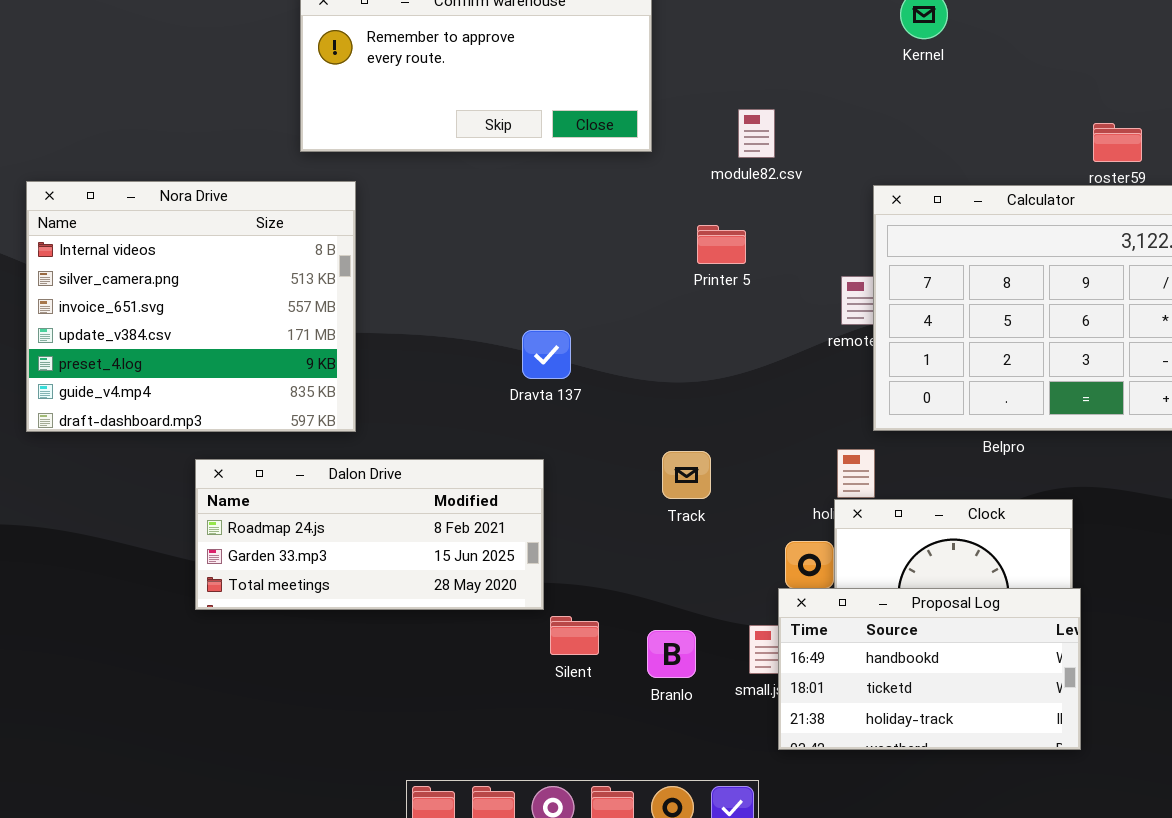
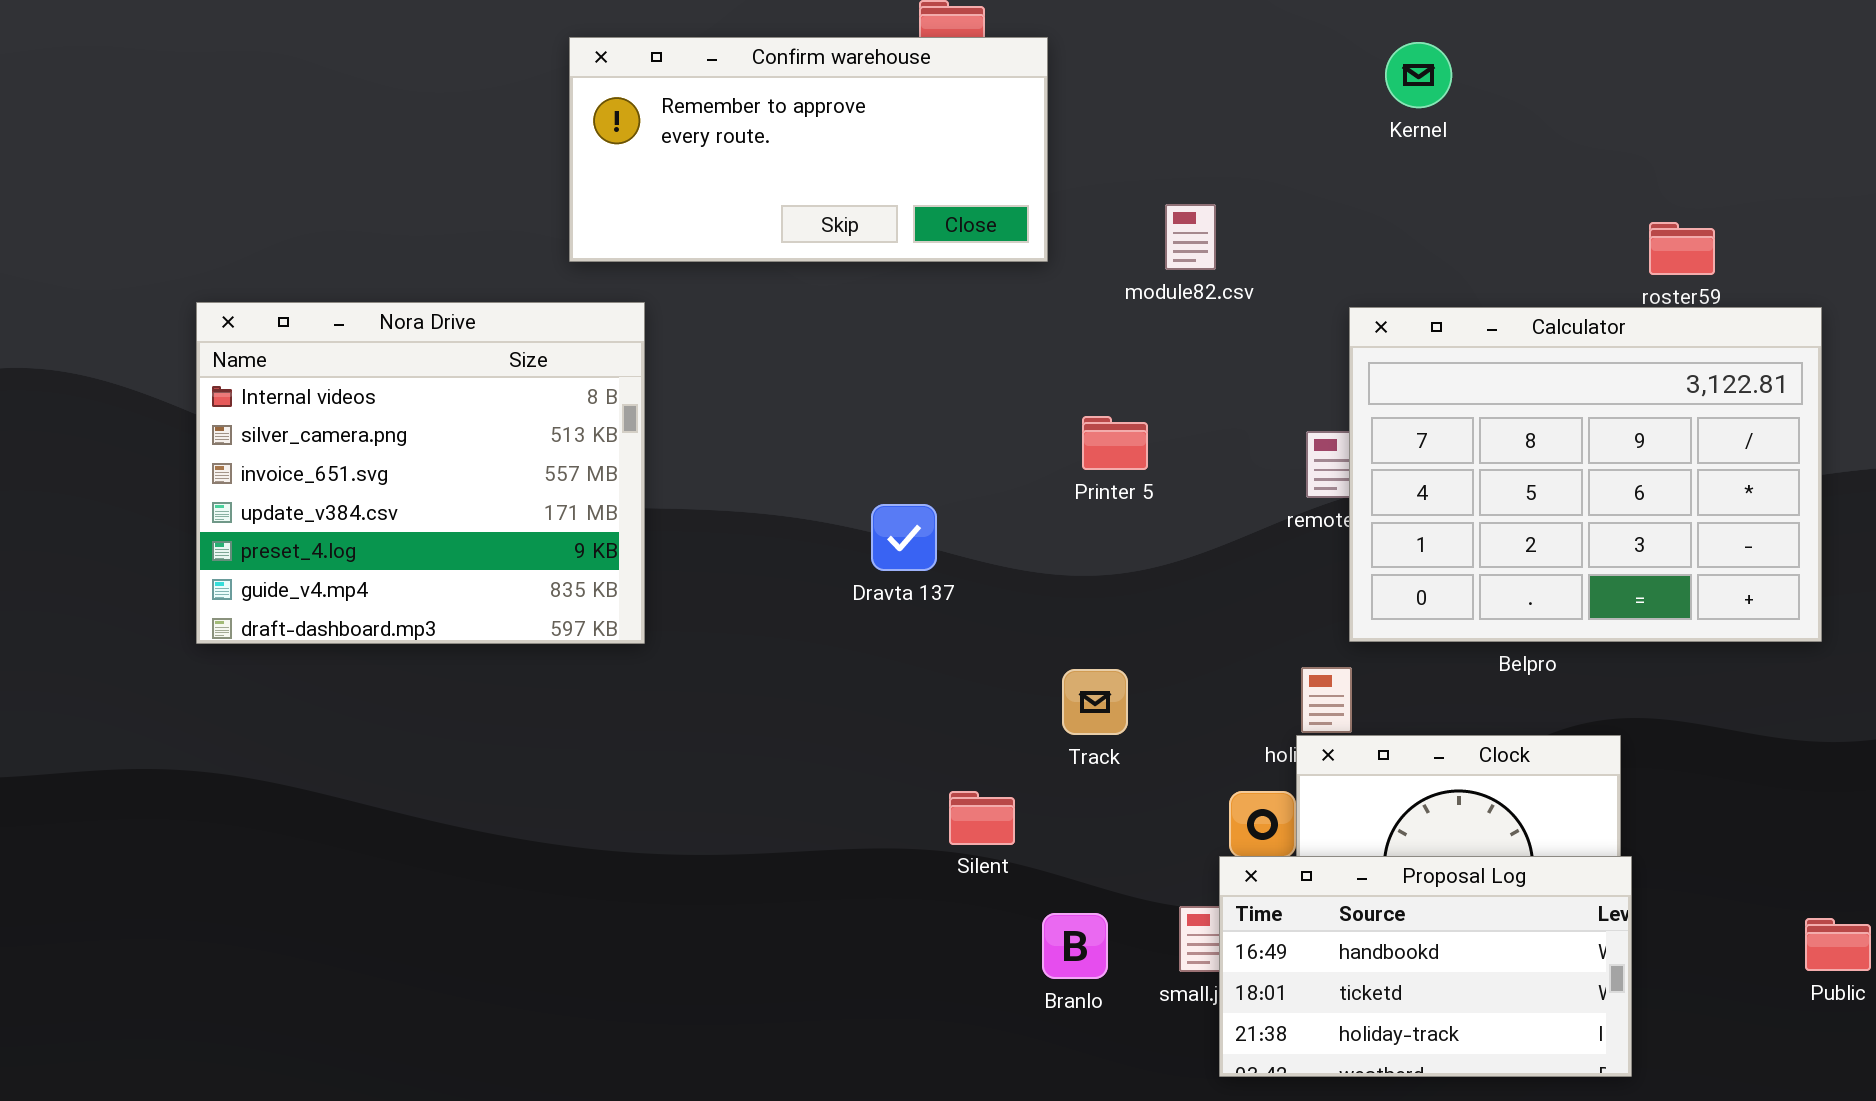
Printer 5: [697,225,746,264] -> [1082,416,1148,470], moved
Dalon Drive: [195,459,544,610] -> none, closed
Silent: [550,616,599,655] -> [949,791,1015,845], moved

